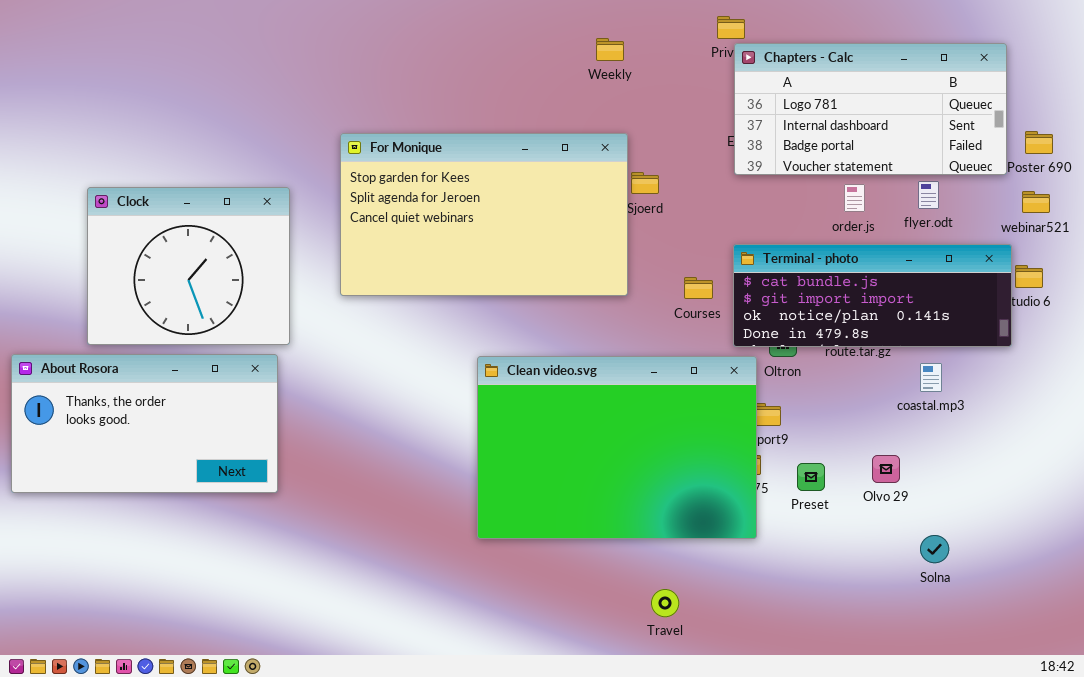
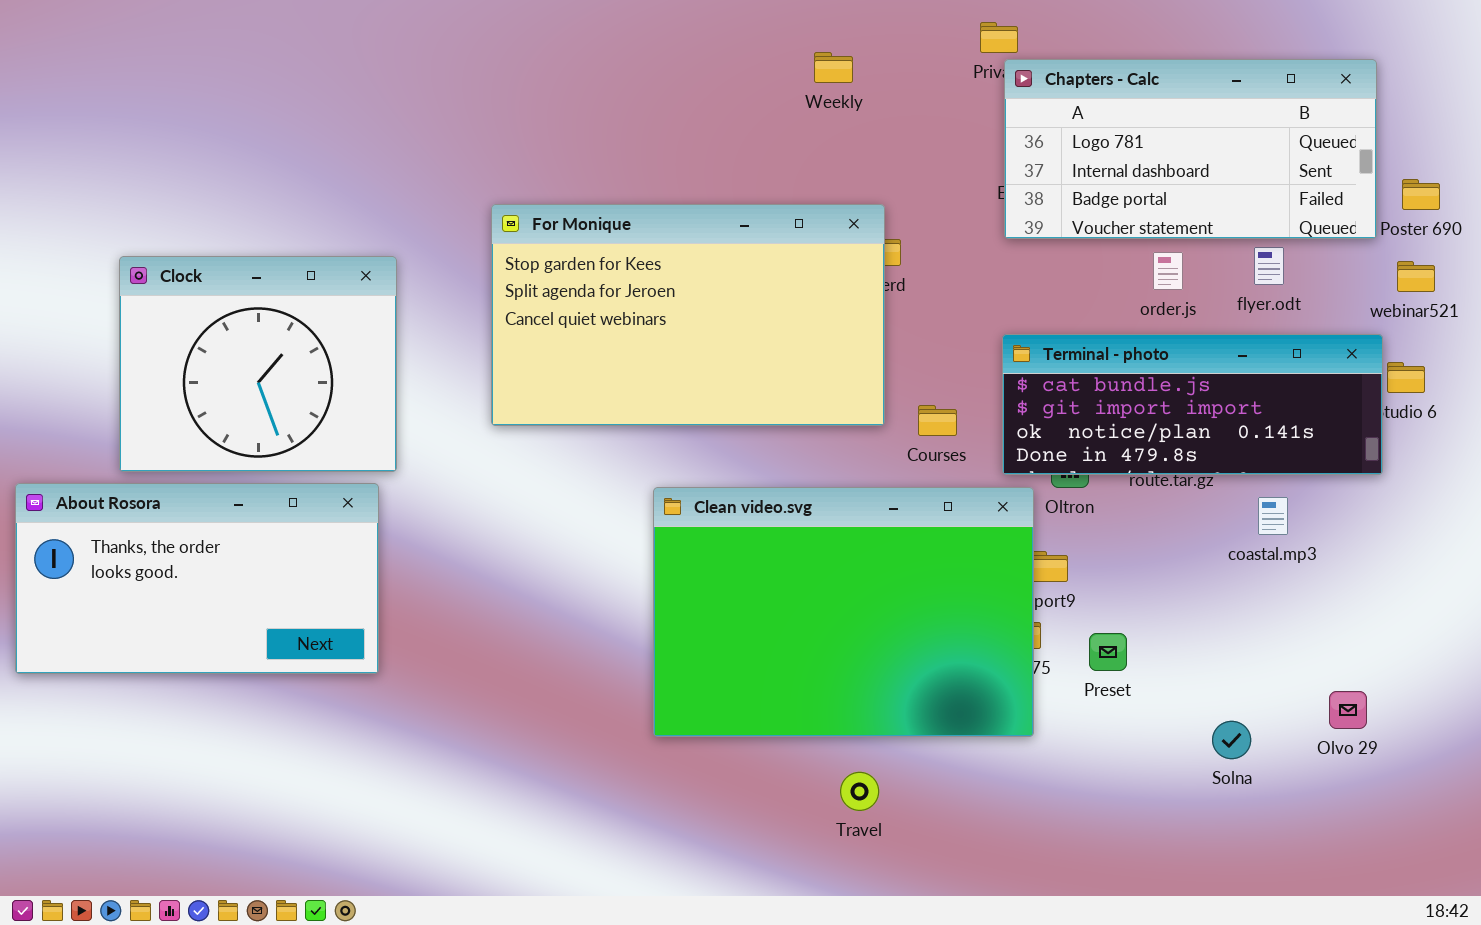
For Monique: [340,133,628,296] -> [491,204,885,426], moved
Courses: [684,277,713,299] -> [918,405,957,436], moved
Olvo 29: [872,455,900,483] -> [1329,691,1367,729], moved
Solna: [920,535,949,563] -> [1212,721,1251,759], moved
Travel: [651,589,679,617] -> [840,772,879,811], moved

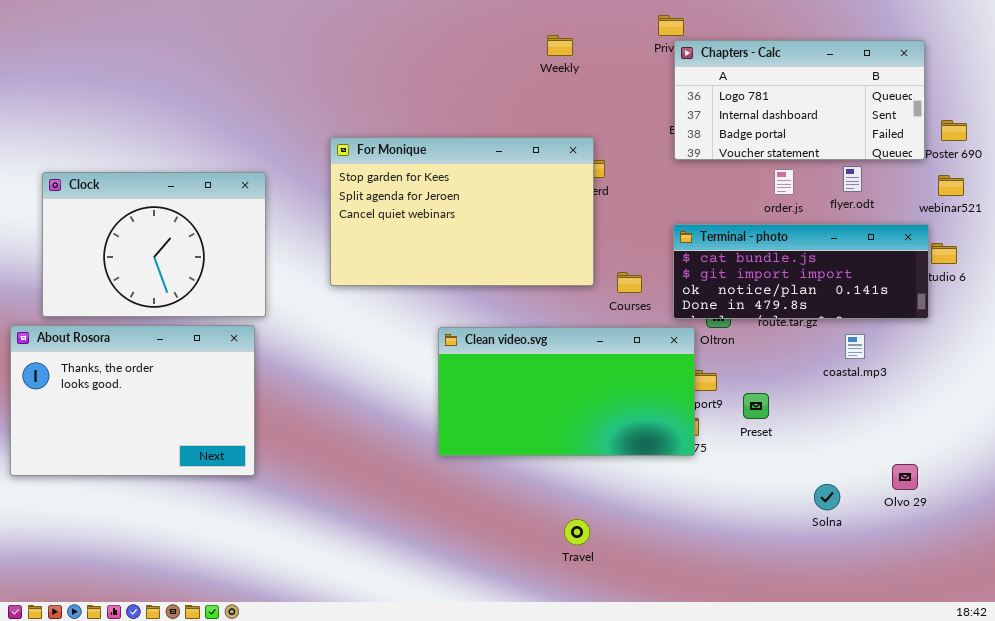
Clock: [119,256,397,472] -> [42,172,266,317], resized
About Rosora: [15,483,379,674] -> [10,325,255,476], resized
Clean video.svg: [653,487,1034,737] -> [438,327,695,456], resized
Preset: [1089,633,1127,671] -> [743,393,769,419], moved

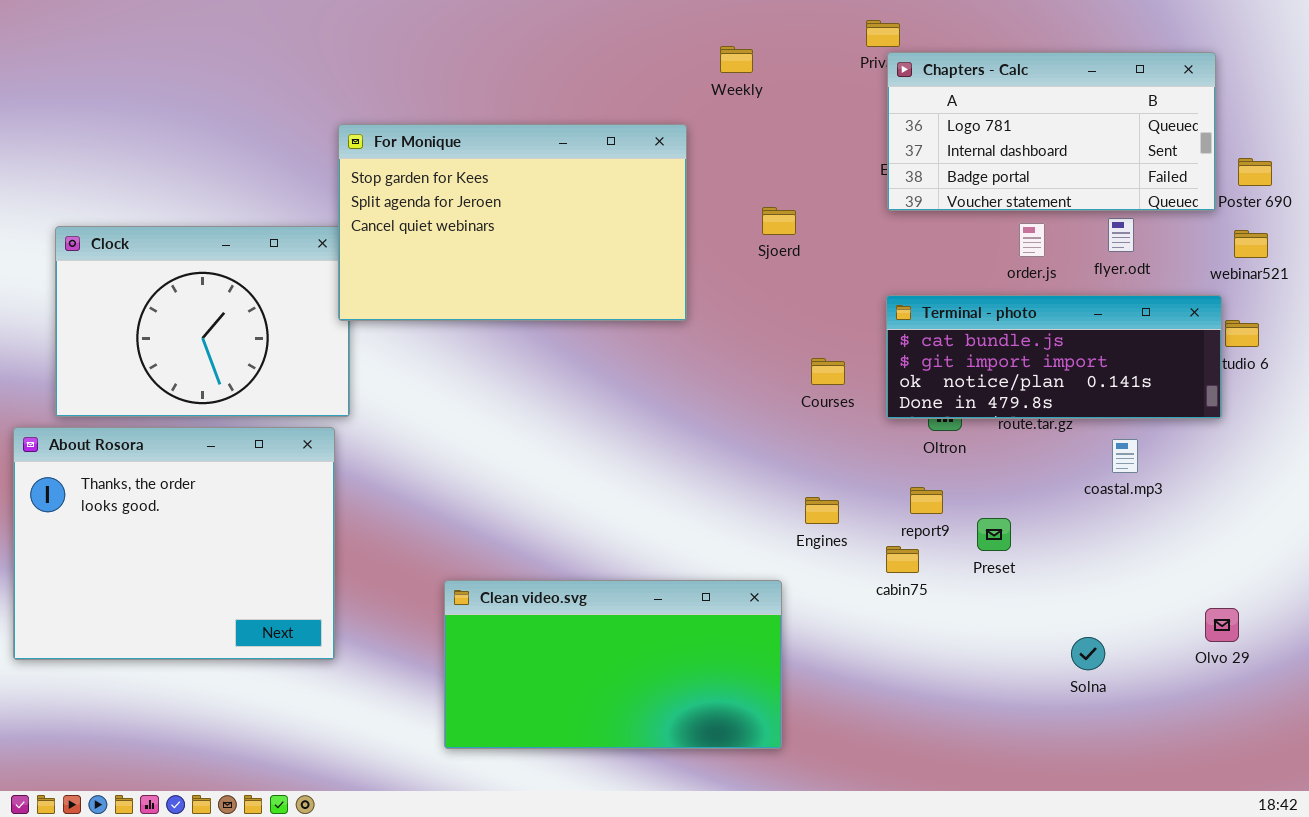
For Monique: [330,137,594,286] -> [338,124,687,321], moved
About Rosora: [10,325,255,476] -> [13,427,335,660], resized
Clean video.svg: [438,327,695,456] -> [444,580,782,749], moved
Olvo 29: [892,464,918,490] -> [1205,608,1239,642], moved

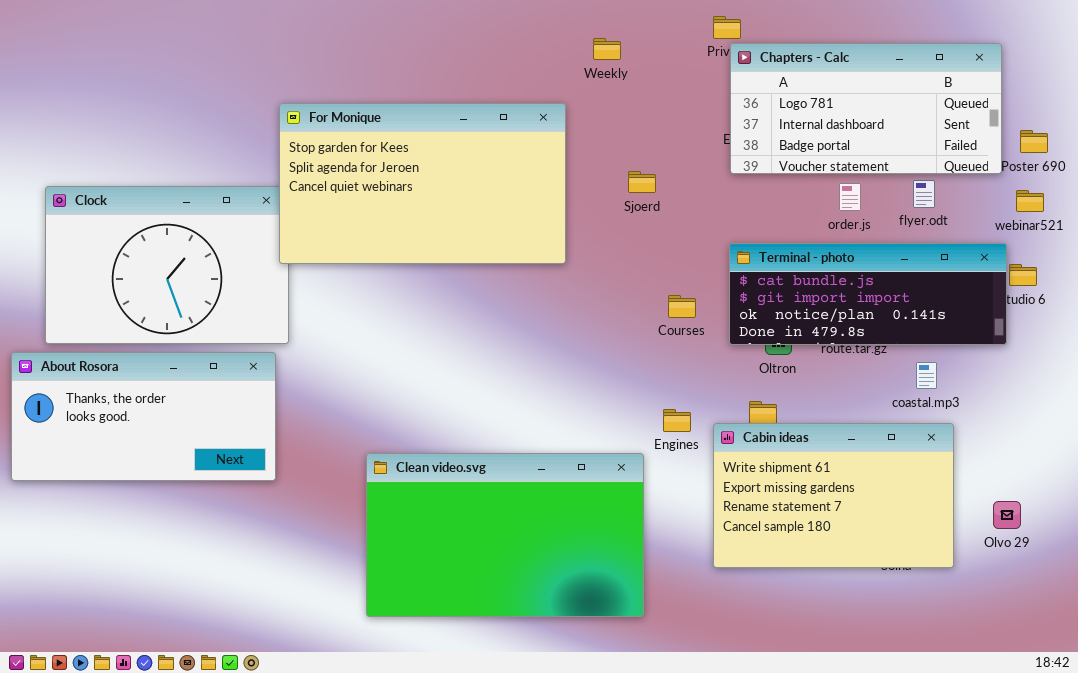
About Rosora: [13,427,335,660] -> [11,352,276,481], resized
Cabin ideas: none -> [713,423,954,568], opened
Clean video.svg: [444,580,782,749] -> [366,453,644,617], resized

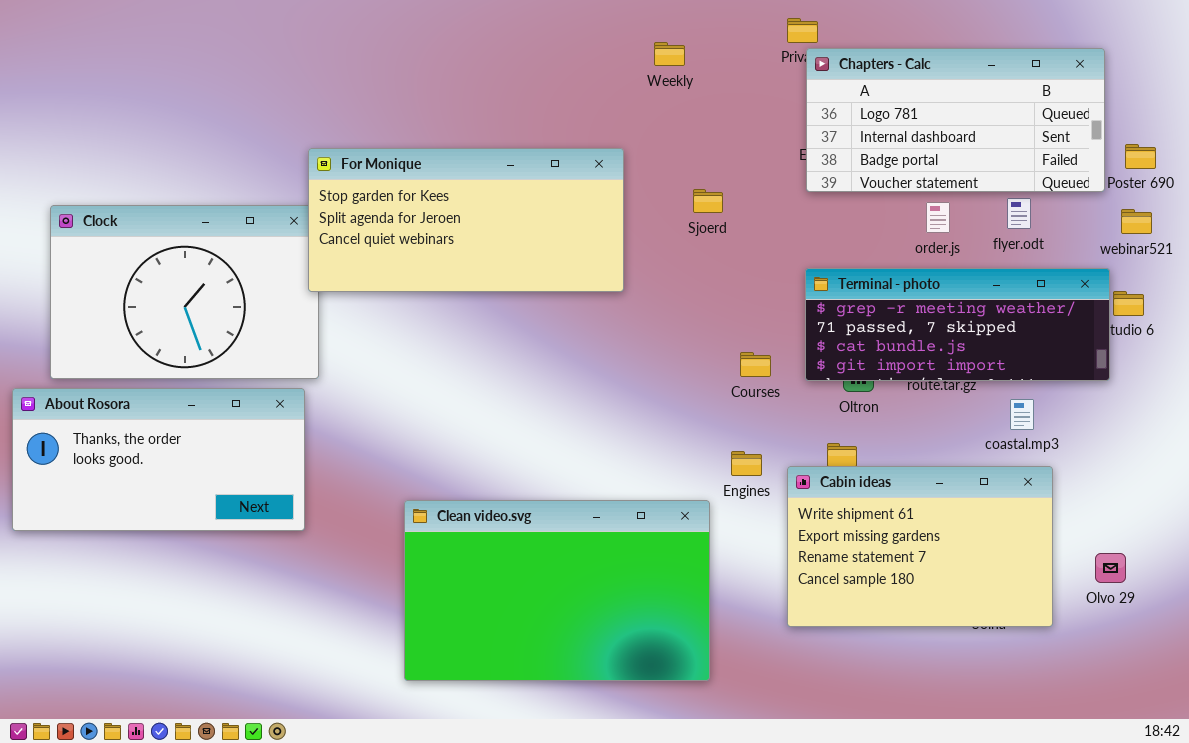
For Monique: [279,103,566,264] -> [308,148,624,292], resized
Terminal - photo: [729,243,1007,345] -> [805,268,1110,381], scrolled up 2 rows
Courses: [668,295,696,318] -> [740,352,771,377], moved

